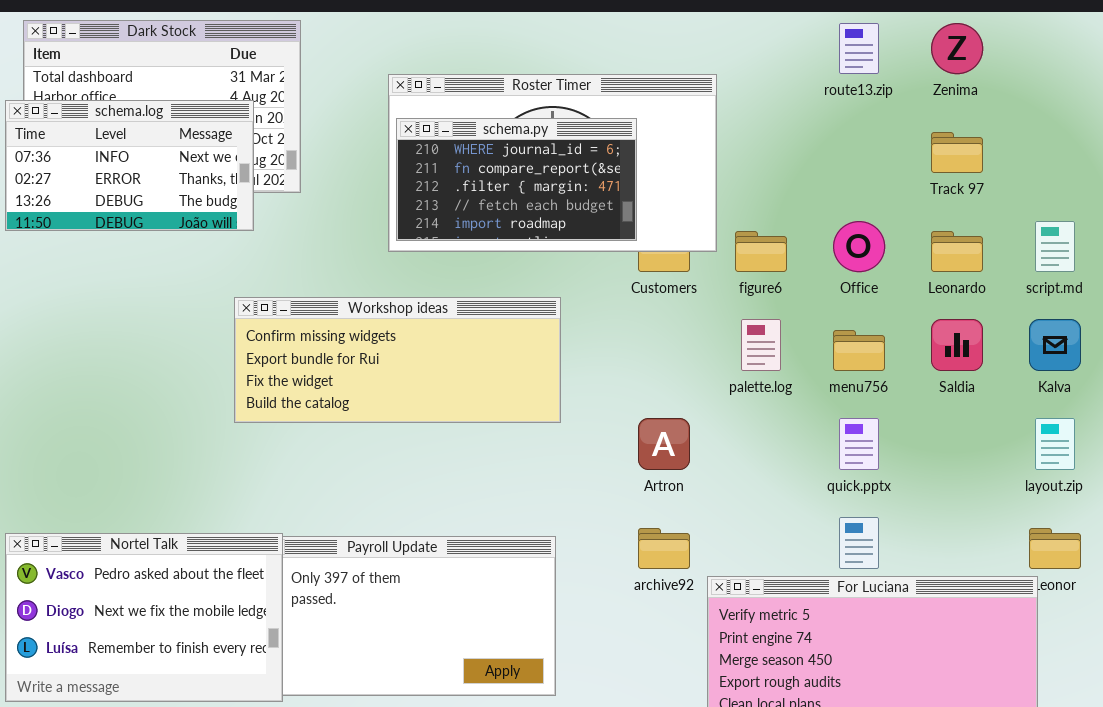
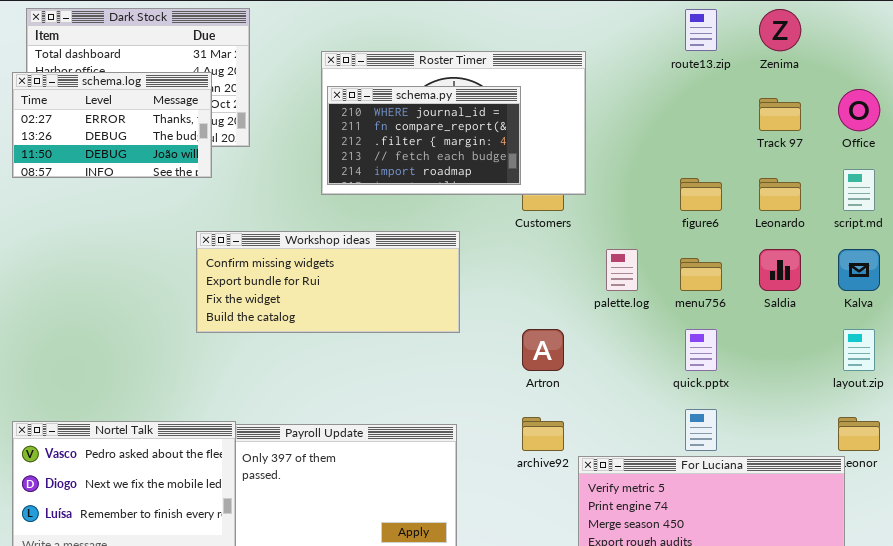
schema.log: [5,100,254,231] -> [12,72,212,178], scrolled down 1 row
Office: [833,221,885,272] -> [838,89,880,131], moved
figure6: [735,231,787,272] -> [680,178,722,211], moved

